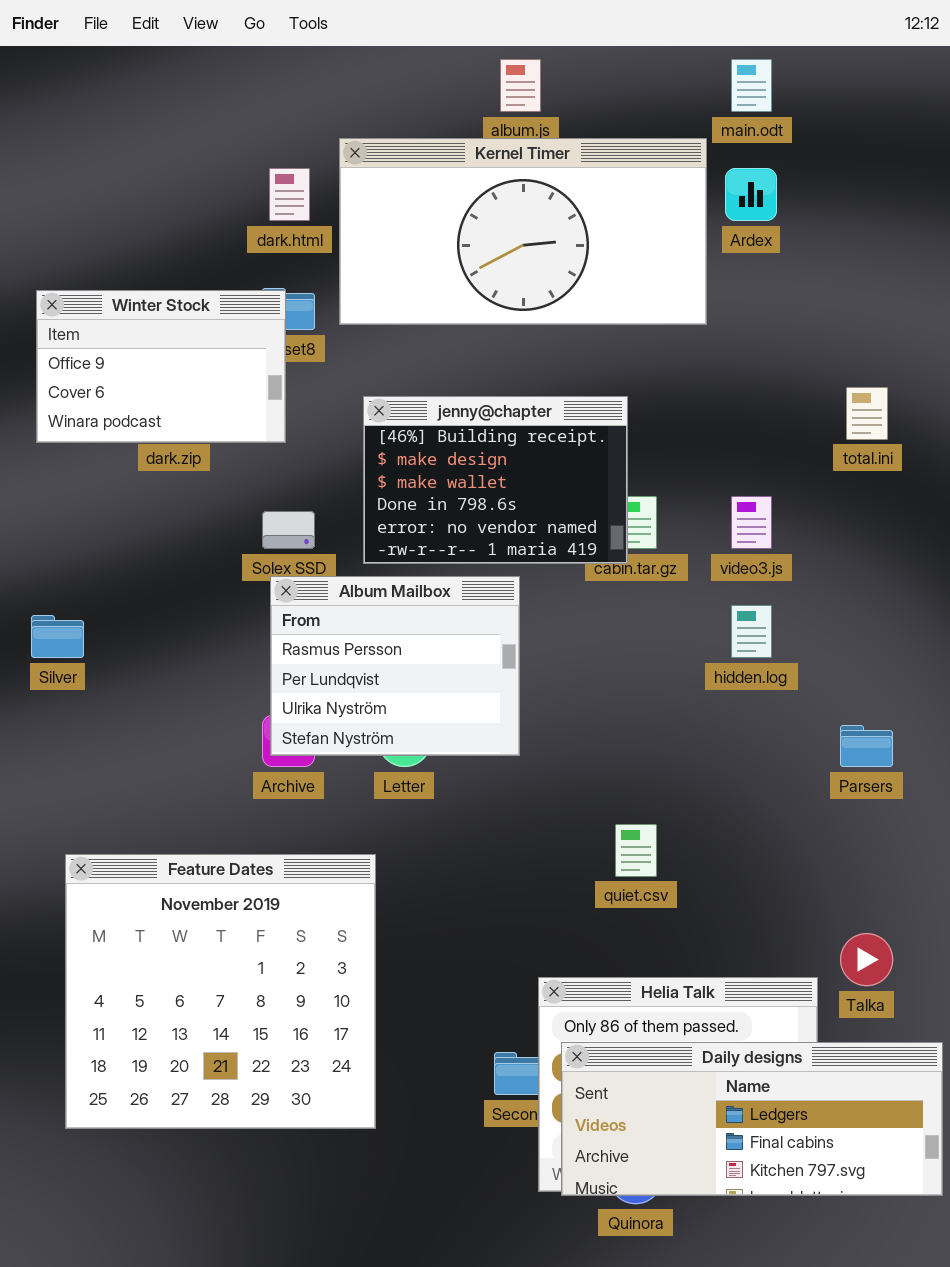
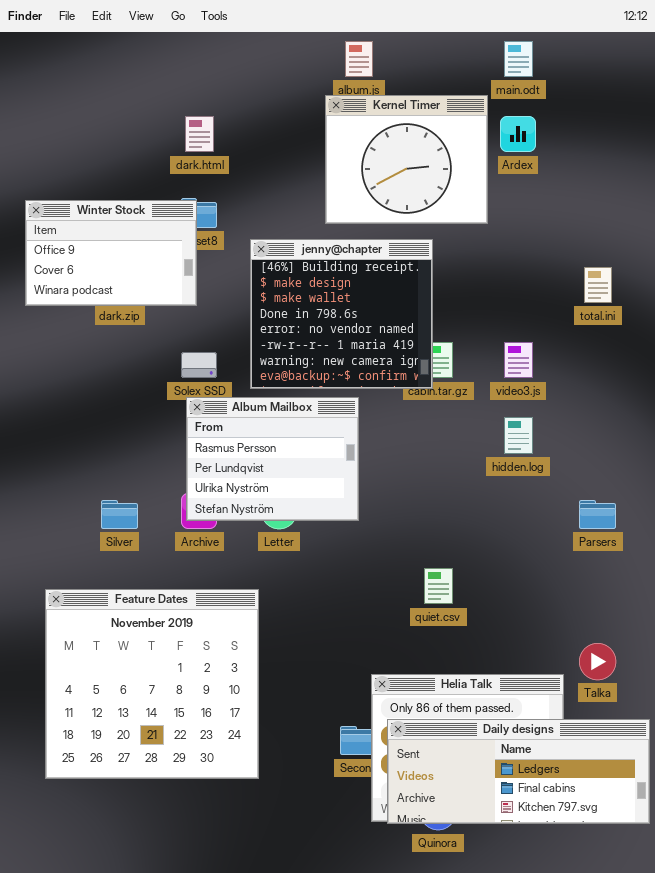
Kernel Timer: [339,138,707,325] -> [325,95,488,224], resized
jenny@chapter: [363,396,628,564] -> [250,239,433,389], resized
Silver: [31,615,84,658] -> [101,500,138,529], moved

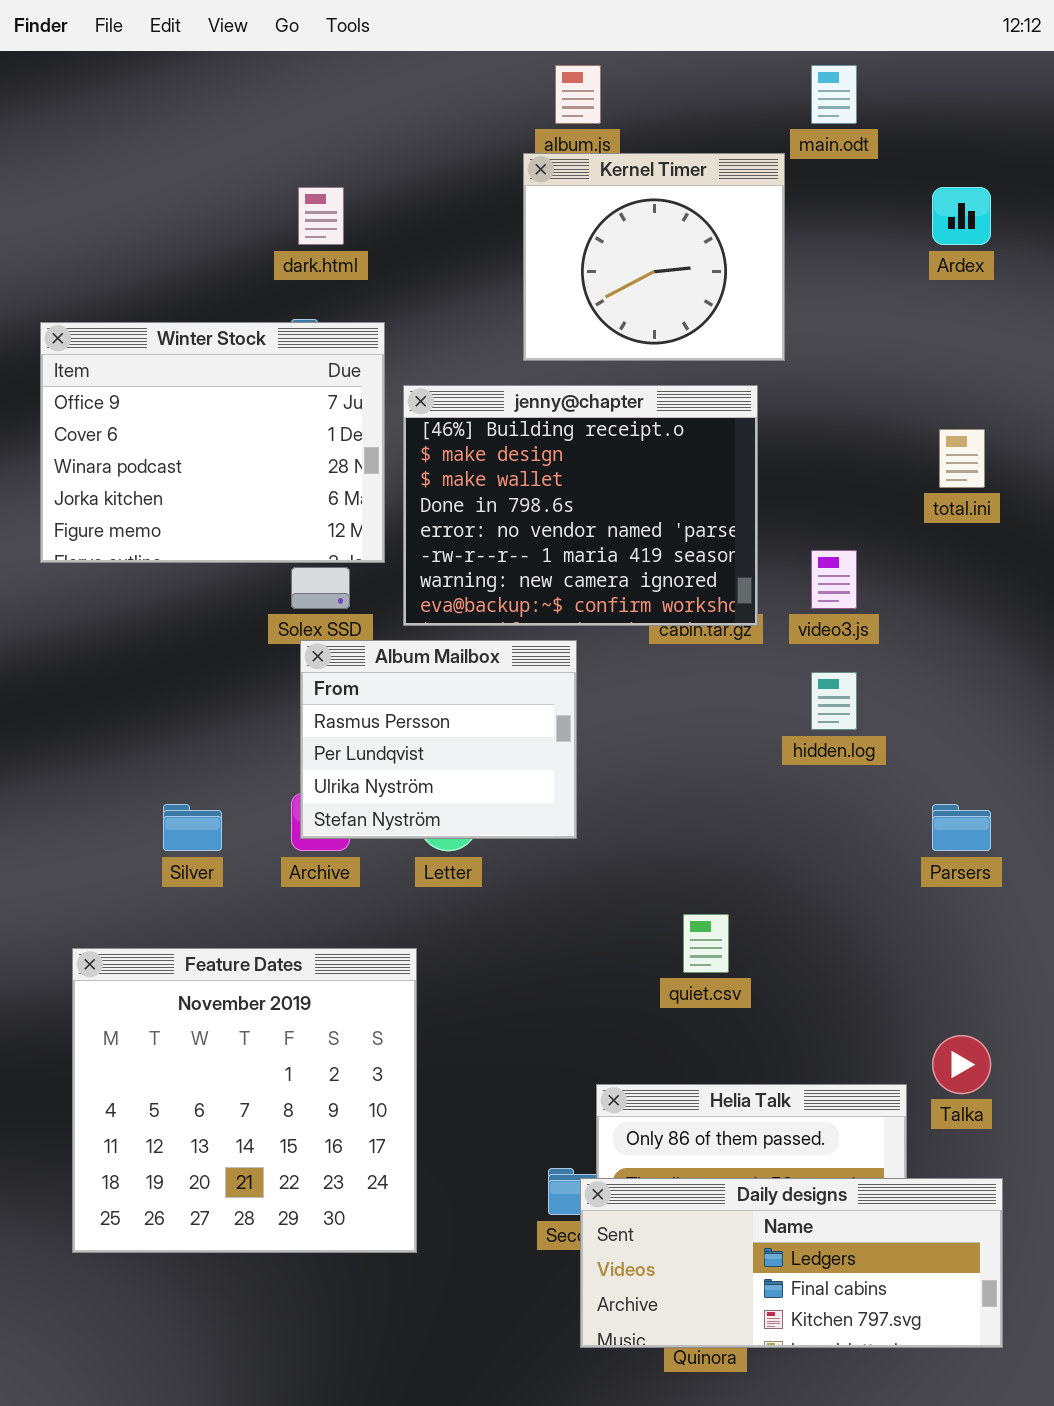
Ardex: [500,116,536,152] -> [932,187,991,245], moved
Winter Stock: [25,200,197,306] -> [40,322,385,563], resized
jenny@chapter: [250,239,433,389] -> [403,385,758,626], resized
Daily designs: [387,719,650,824] -> [580,1178,1003,1348], moved

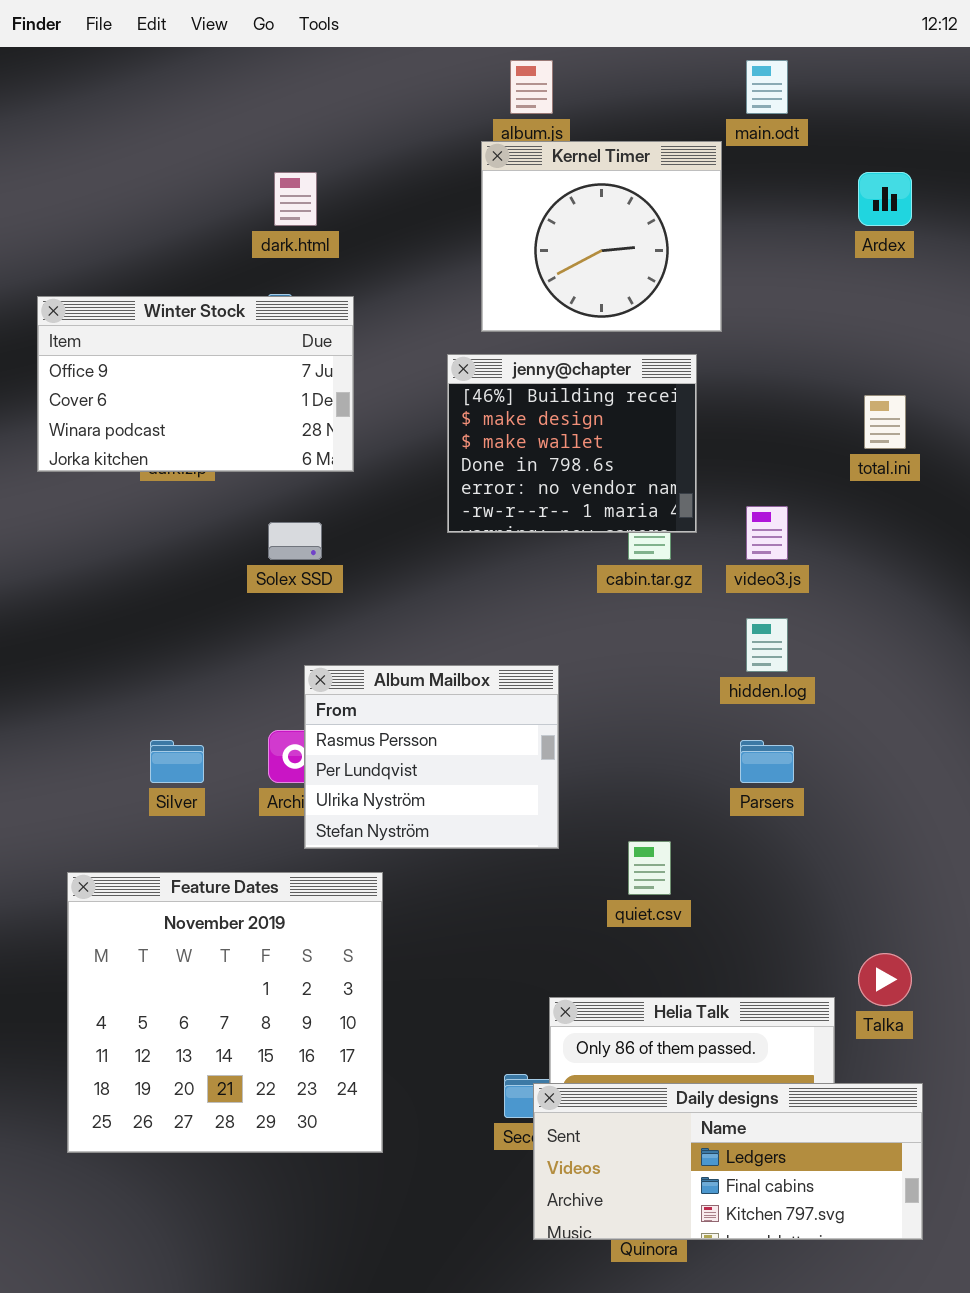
Winter Stock: [40,322,385,563] -> [37,296,354,472], resized
jenny@chapter: [403,385,758,626] -> [447,354,697,533], resized
Album Mailbox: [300,640,577,839] -> [304,665,559,849], moved
Parsers: [932,804,991,851] -> [740,740,794,783], moved

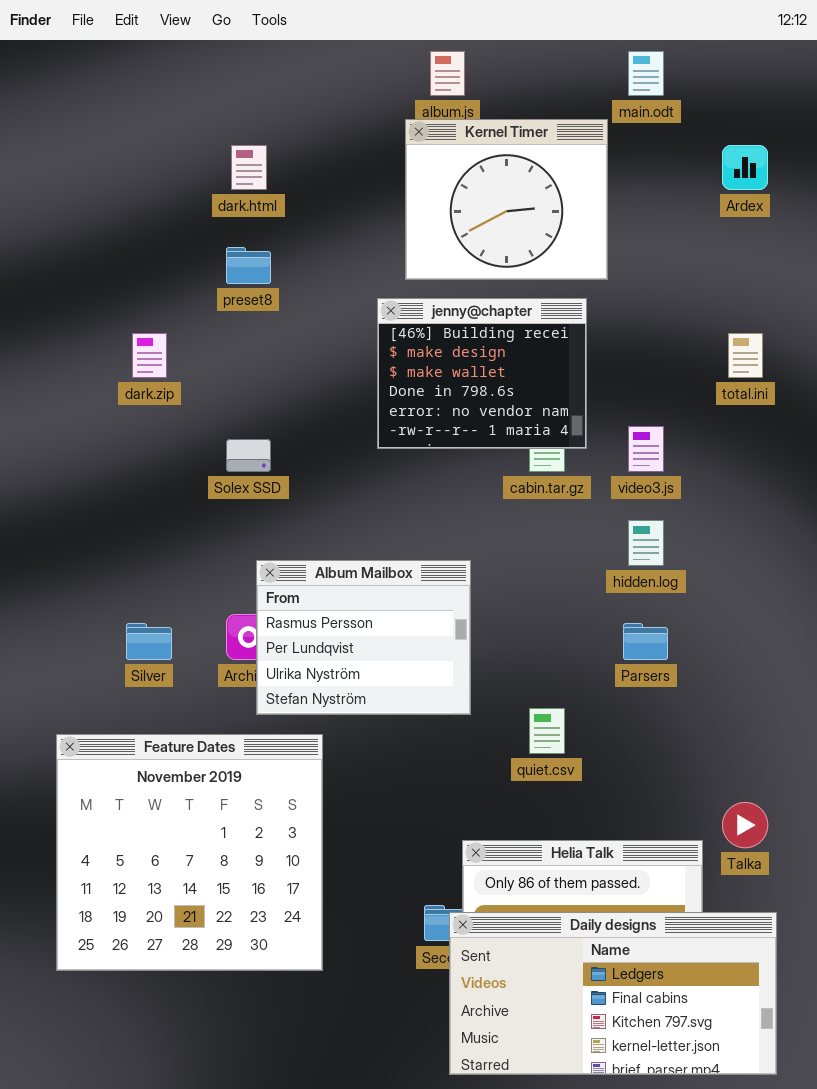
Winter Stock: [37,296,354,472] -> none, closed
Daily designs: [533,1083,923,1240] -> [449,912,777,1075], resized

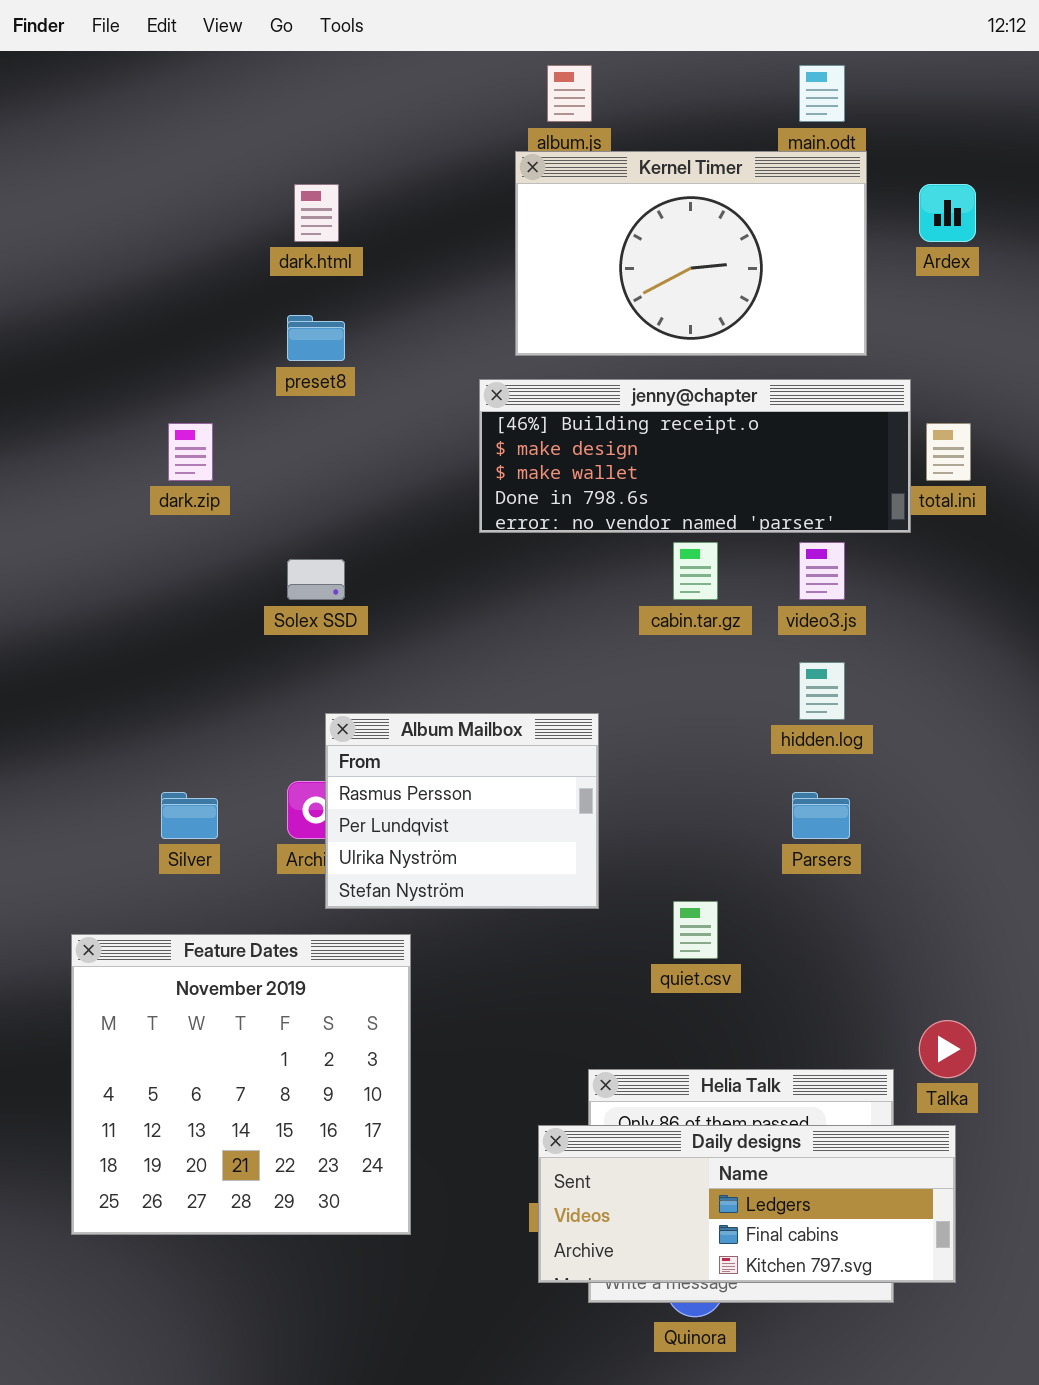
Kernel Timer: [405,119,608,280] -> [515,151,867,356], resized
jenny@chapter: [377,298,587,449] -> [479,379,911,533], resized
Daily designs: [449,912,777,1075] -> [538,1125,956,1283], moved, resized

